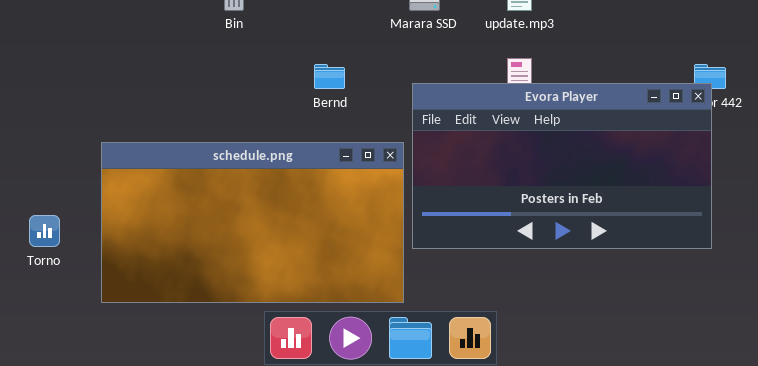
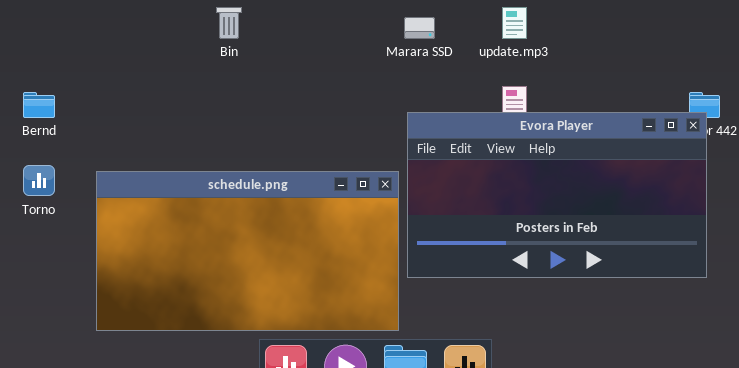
Bernd: [314,64,345,89] -> [23,92,55,118], moved
Torno: [29,215,60,247] -> [23,165,55,196], moved

